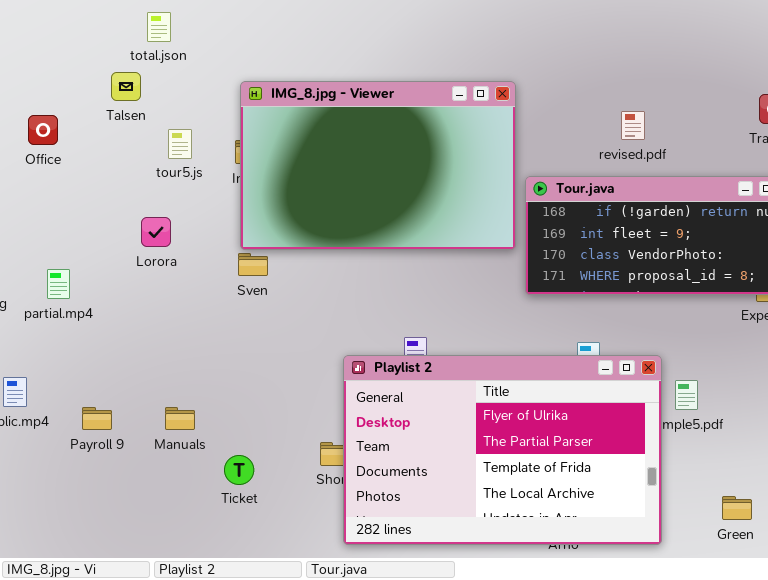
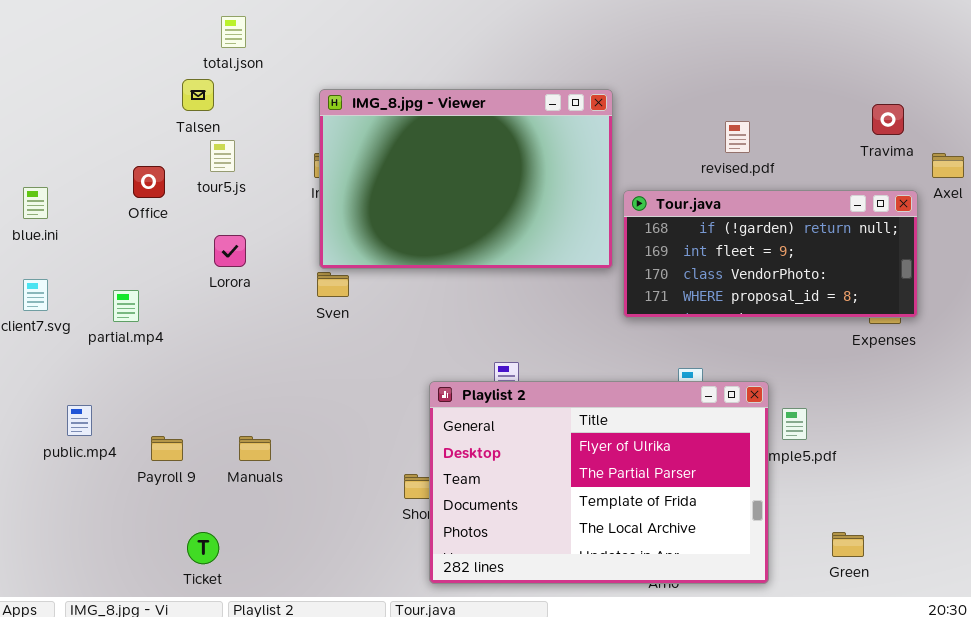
Office: [28,115,58,145] -> [133,166,165,198], moved
tour5.js: [168,129,192,159] -> [210,140,235,172], moved
Ticket: [224,455,254,485] -> [187,532,219,564], moved

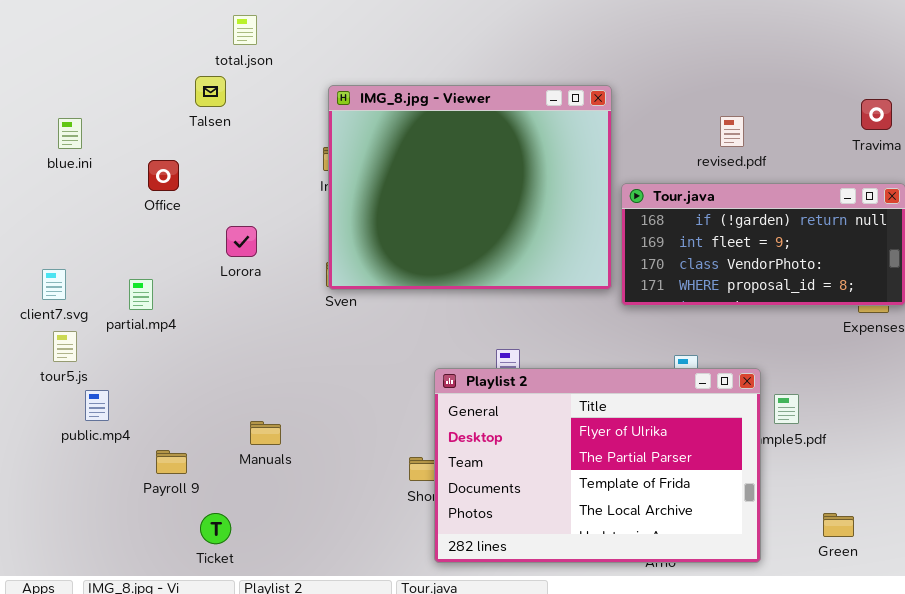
IMG_8.jpg - Viewer: [319,89,613,269] -> [328,85,612,290], resized
tour5.js: [210,140,235,172] -> [53,331,77,362], moved
blue.ini: [23,187,48,219] -> [58,118,82,149], moved
Payroll 9: [151,436,183,461] -> [156,450,187,474], moved

